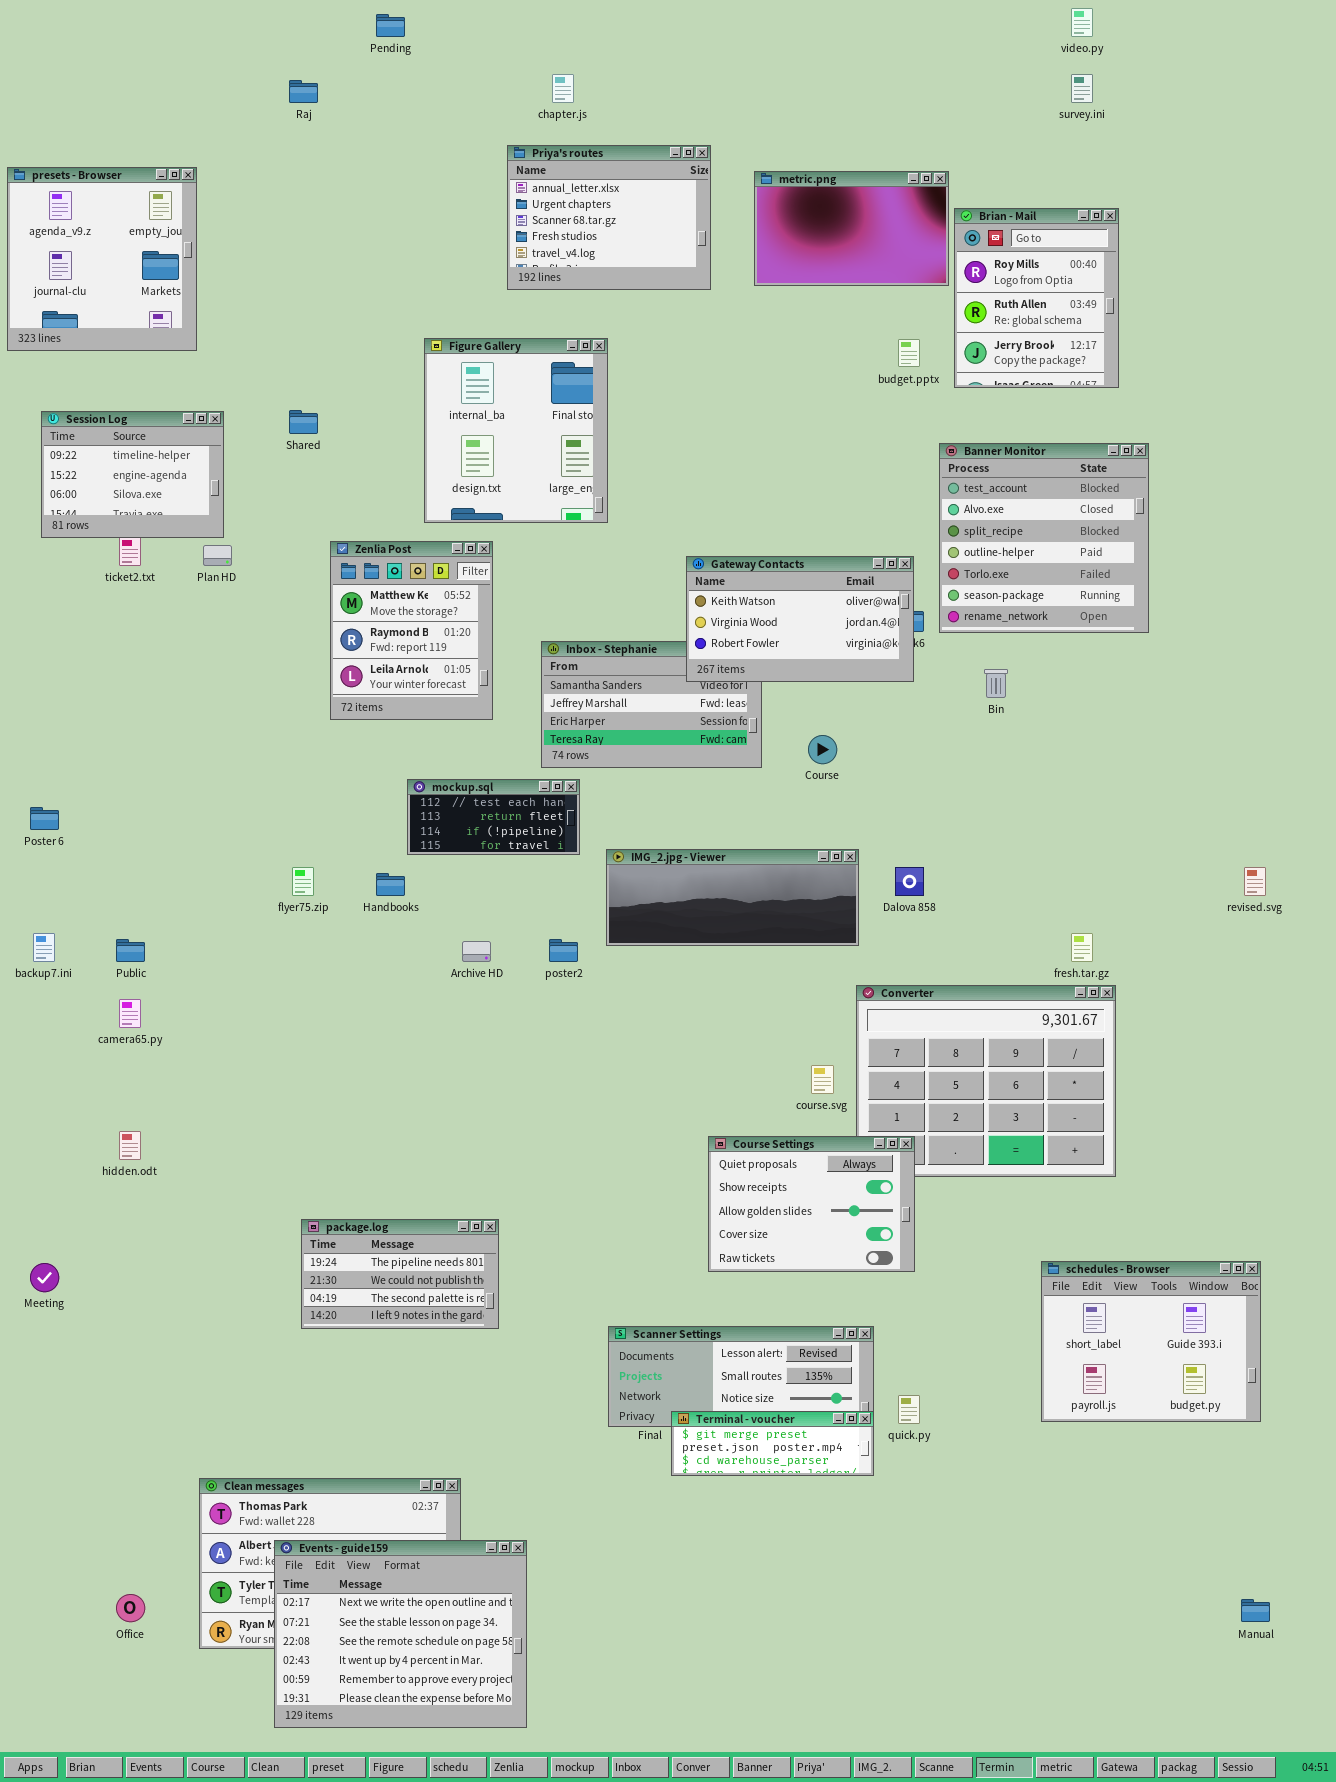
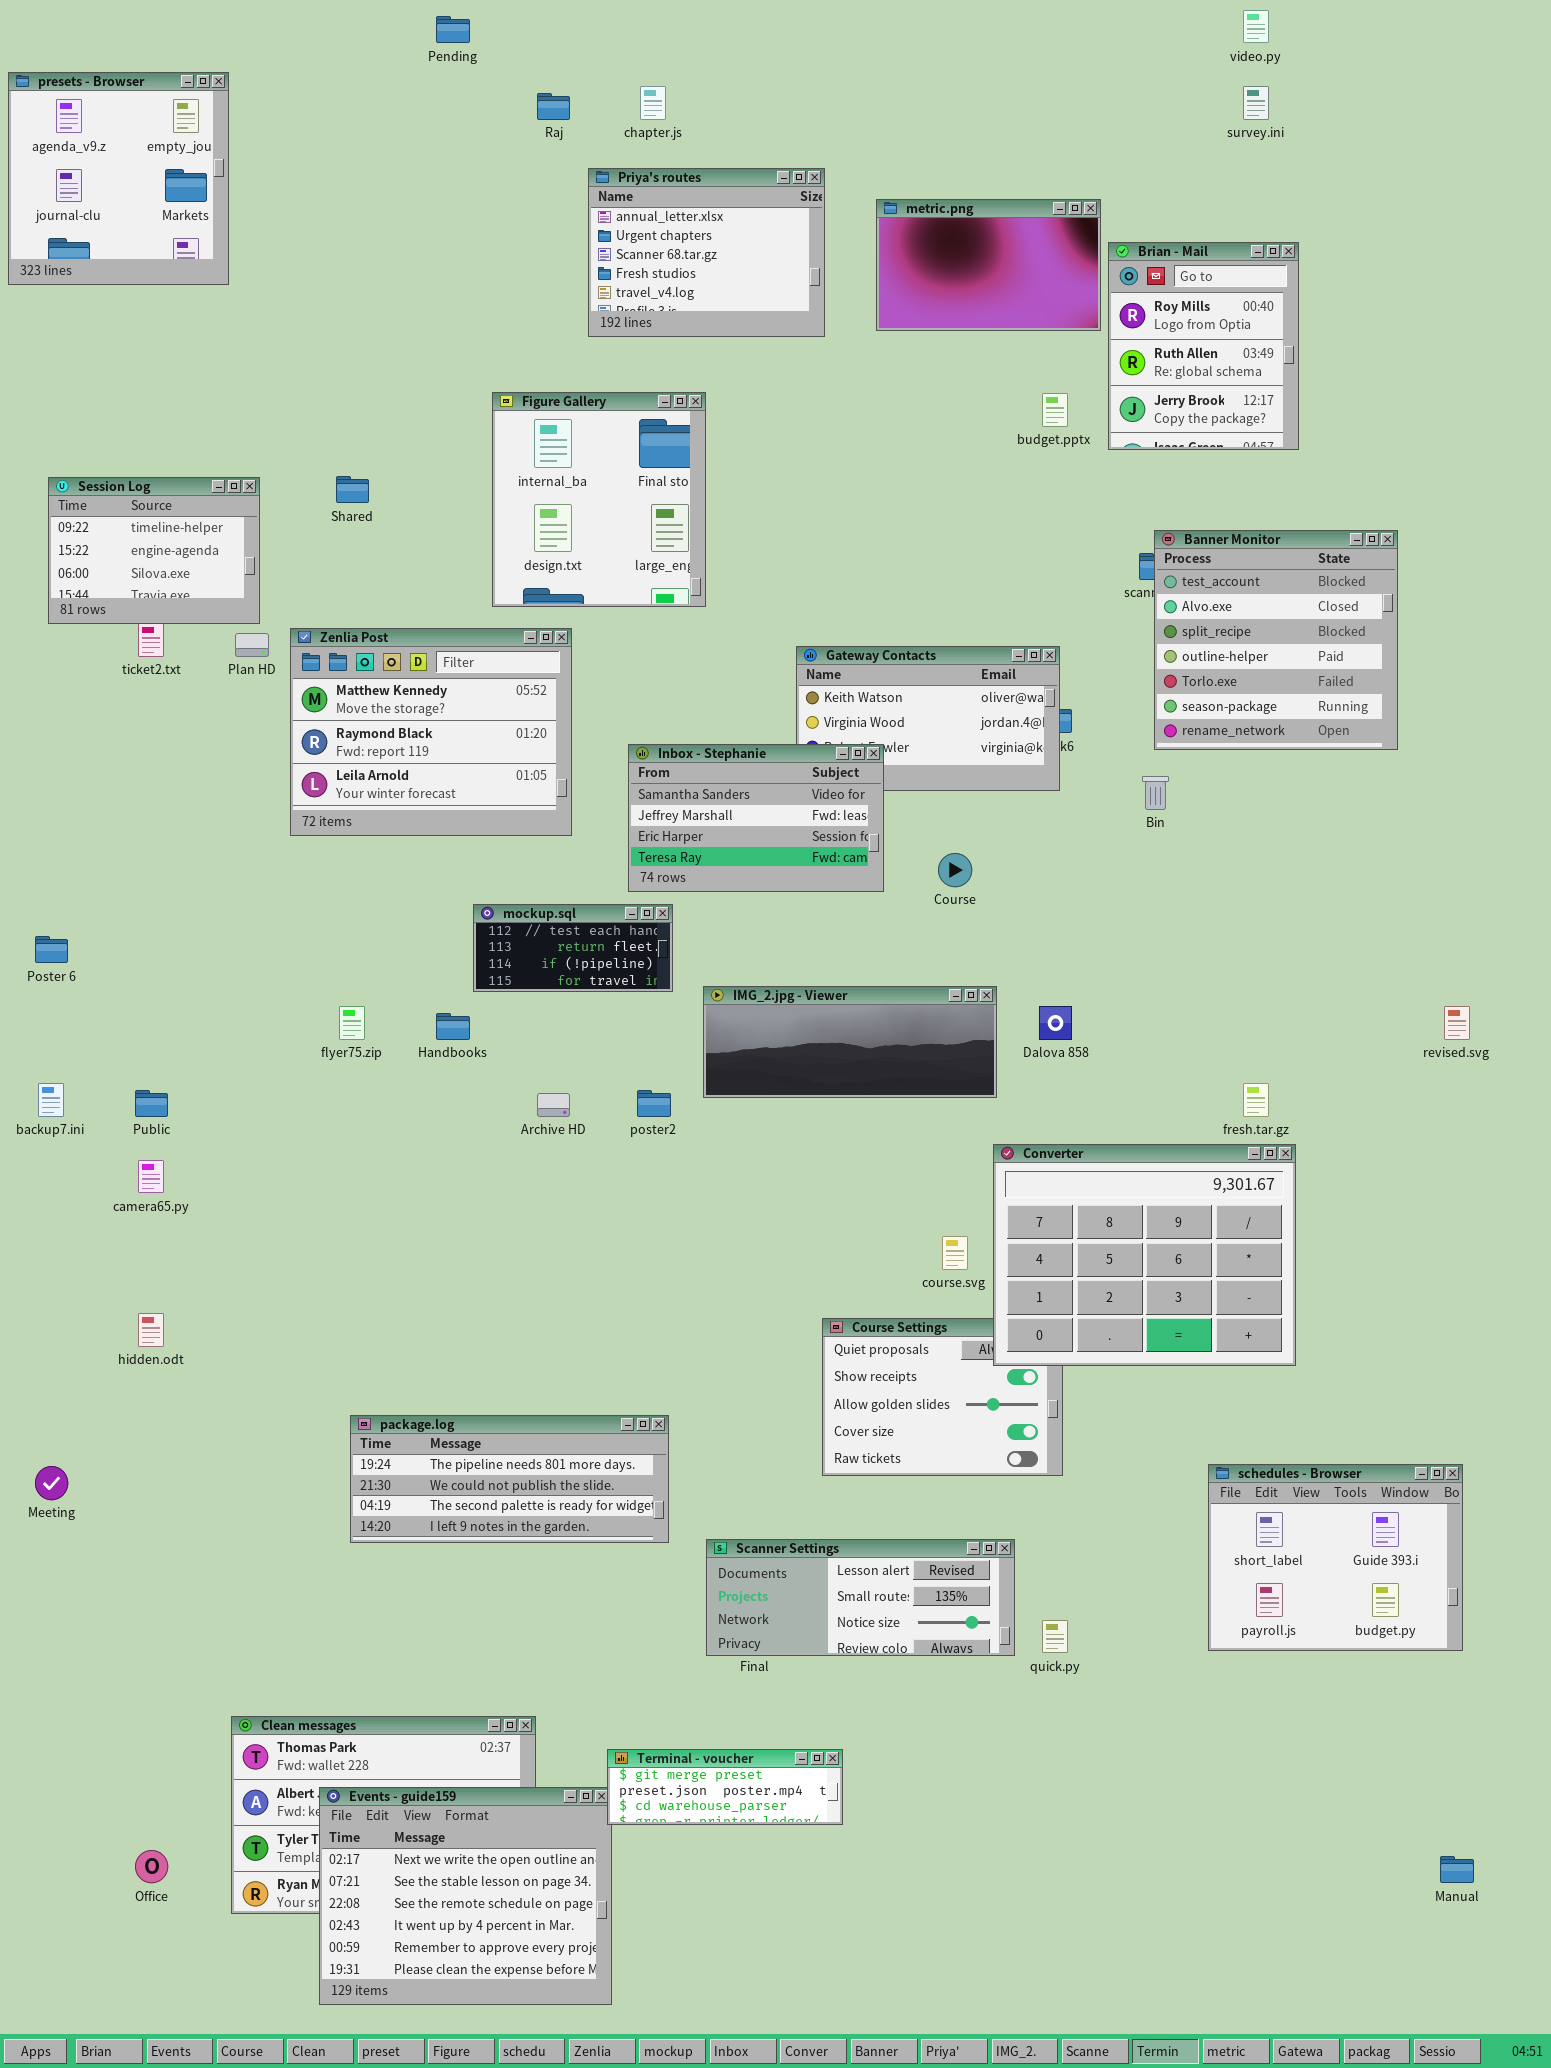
Raj: [289,80,318,103] -> [537,93,570,120], moved
presets - Browser: [7,167,197,351] -> [8,72,229,285], moved
Banner Monitor: [939,443,1149,633] -> [1154,530,1398,750], moved
Zenlia Post: [330,541,493,720] -> [290,628,572,836], resized
Inbox - Stephanie: [541,641,762,768] -> [628,744,884,892], raised
Converter: [856,985,1116,1177] -> [993,1144,1296,1366], raised
package.log: [301,1219,499,1329] -> [350,1415,669,1543], resized
Terminal - voucher: [671,1411,874,1476] -> [607,1749,843,1825], moved

